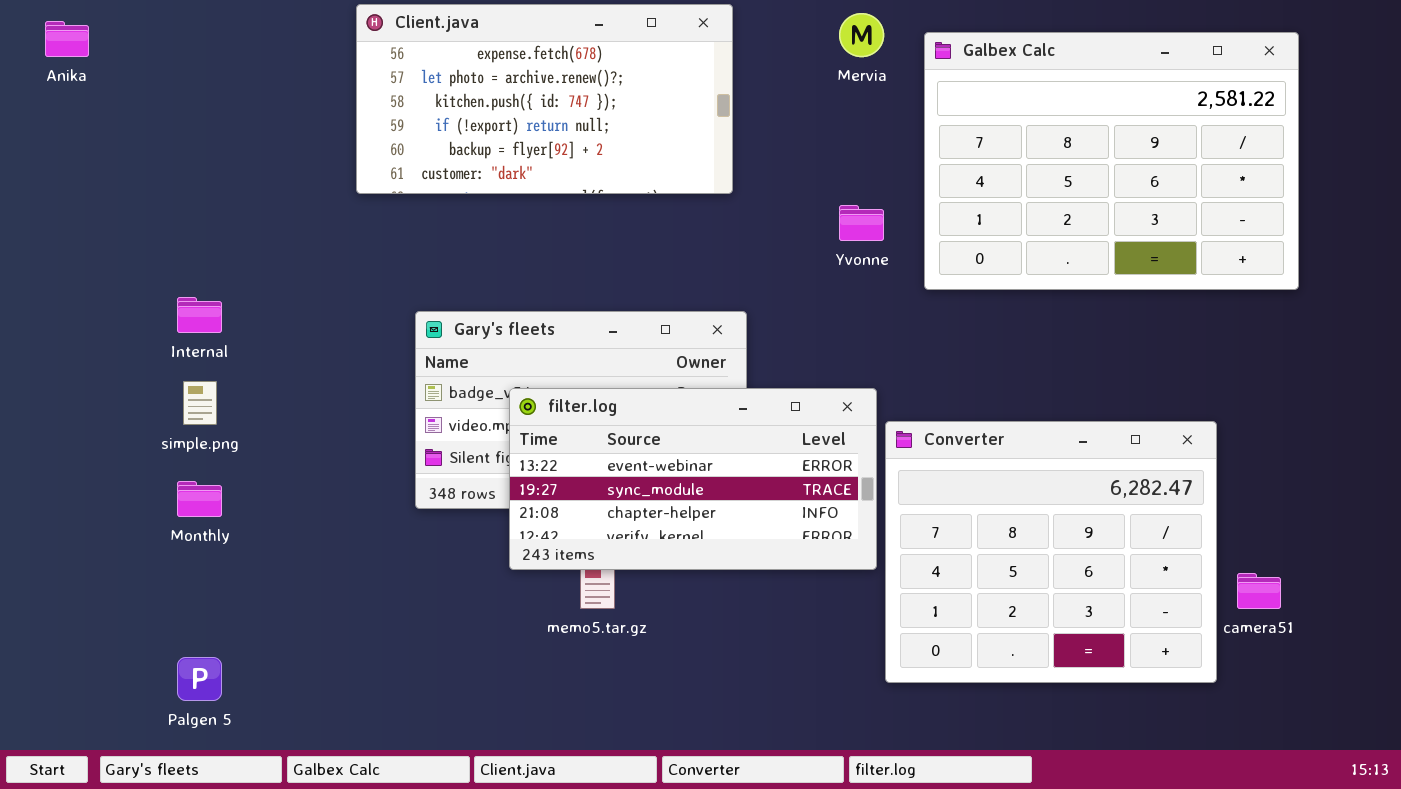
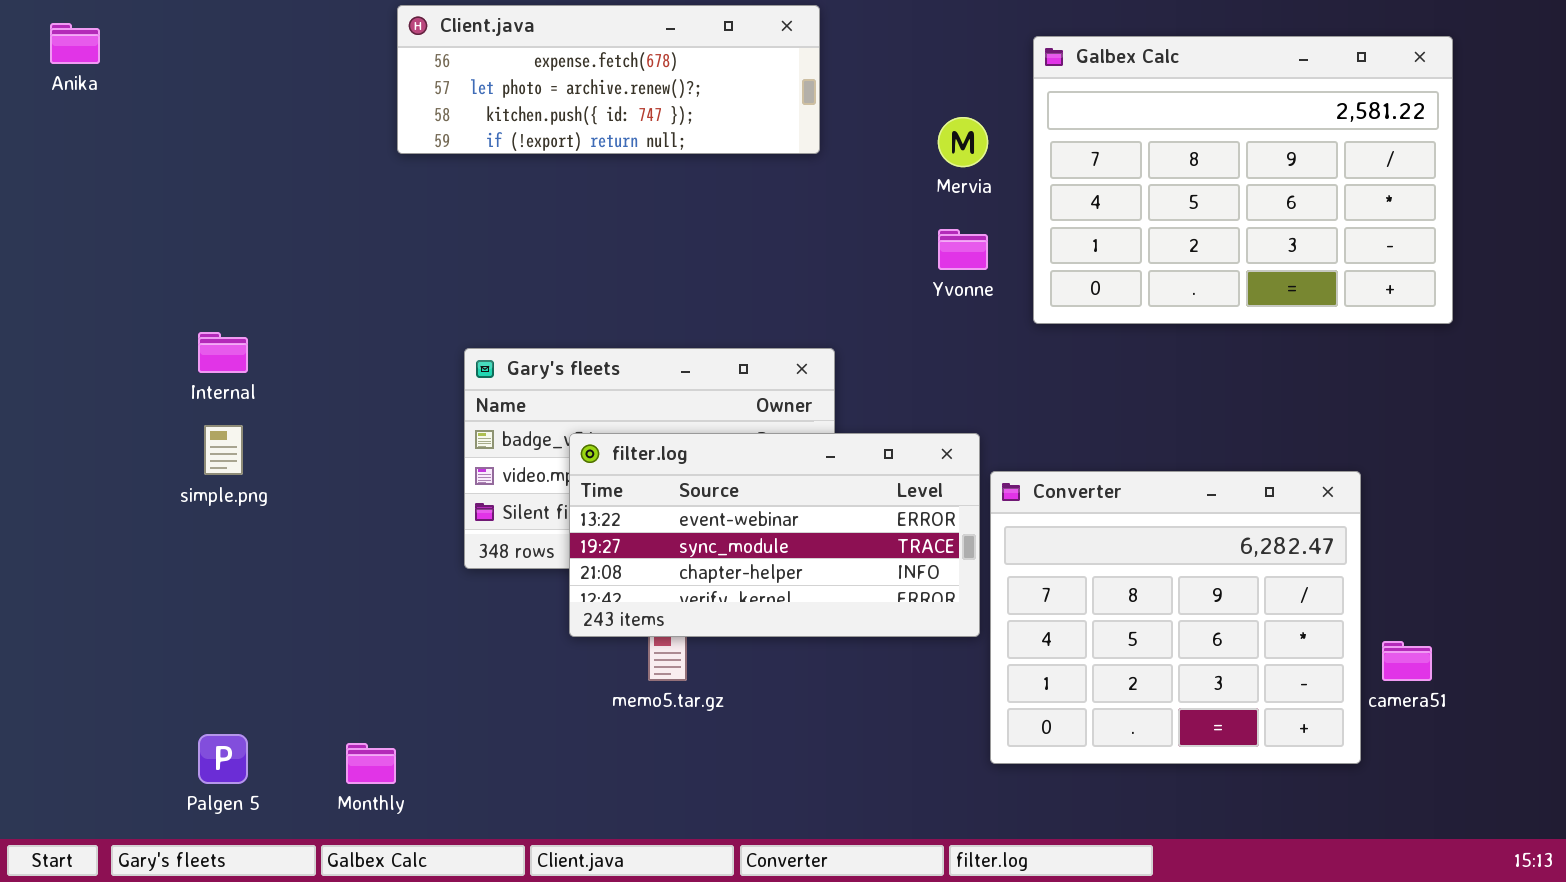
Client.java: [356,4,733,194] -> [397,5,820,154], resized
Mervia: [839,13,884,57] -> [938,117,988,167], moved
Monthly: [177,481,222,517] -> [346,743,396,784], moved

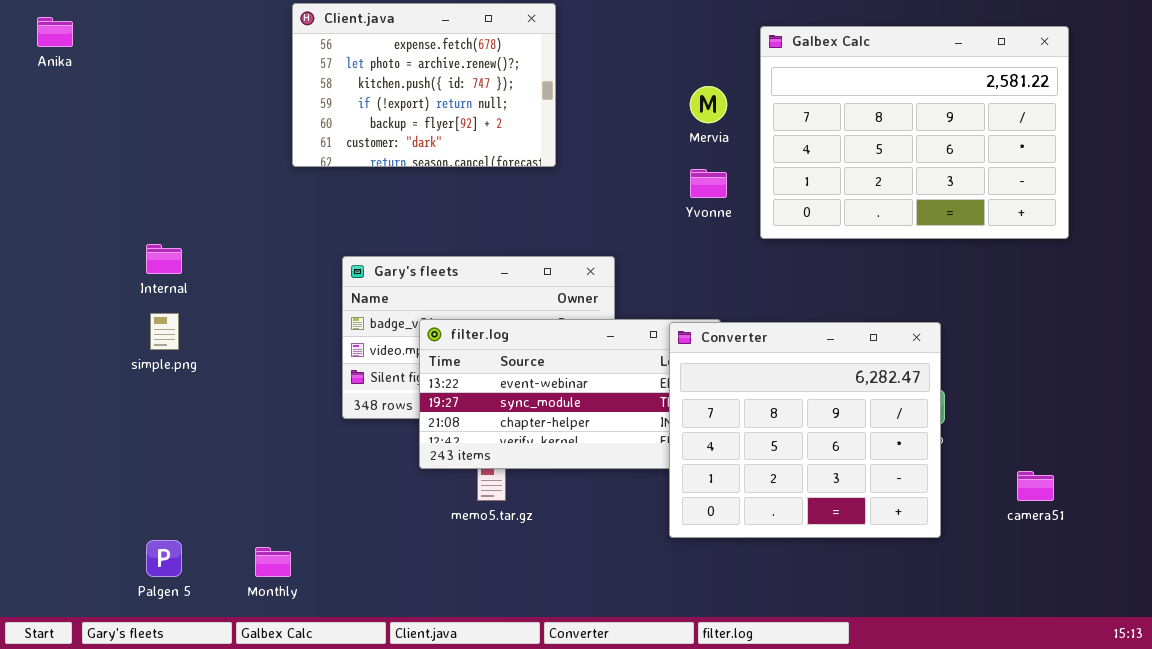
Client.java: [397,5,820,154] -> [292,3,556,167], resized
Converter: [990,471,1361,764] -> [669,322,941,538], moved

